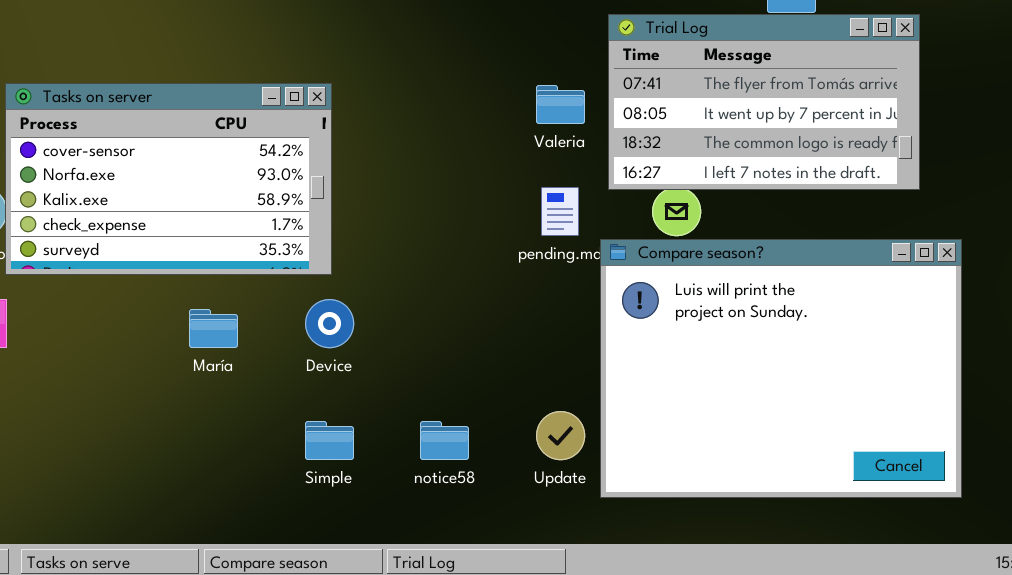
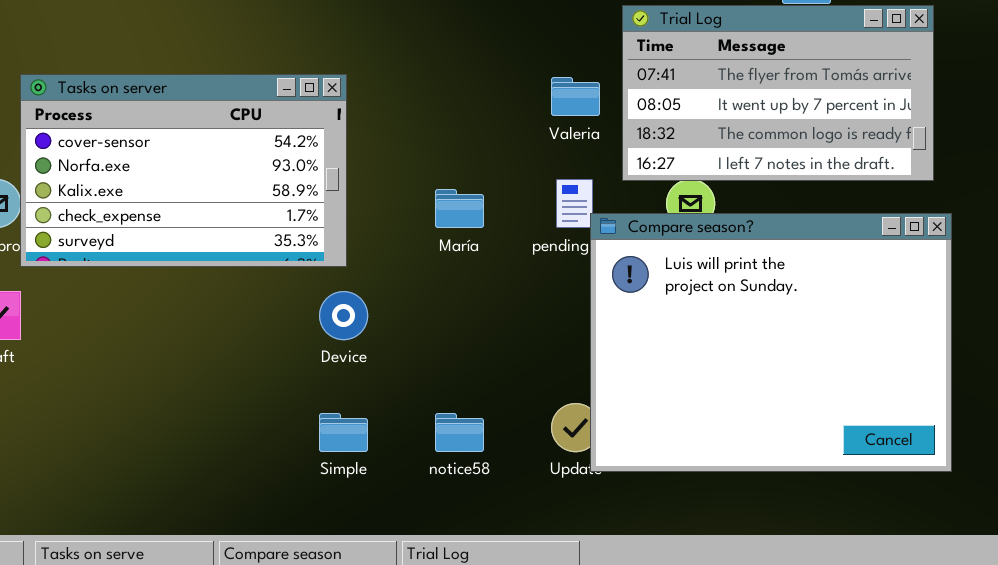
Compare season?: [600,239,962,498] -> [590,213,952,472], moved
María: [189,309,238,348] -> [435,189,484,228], moved

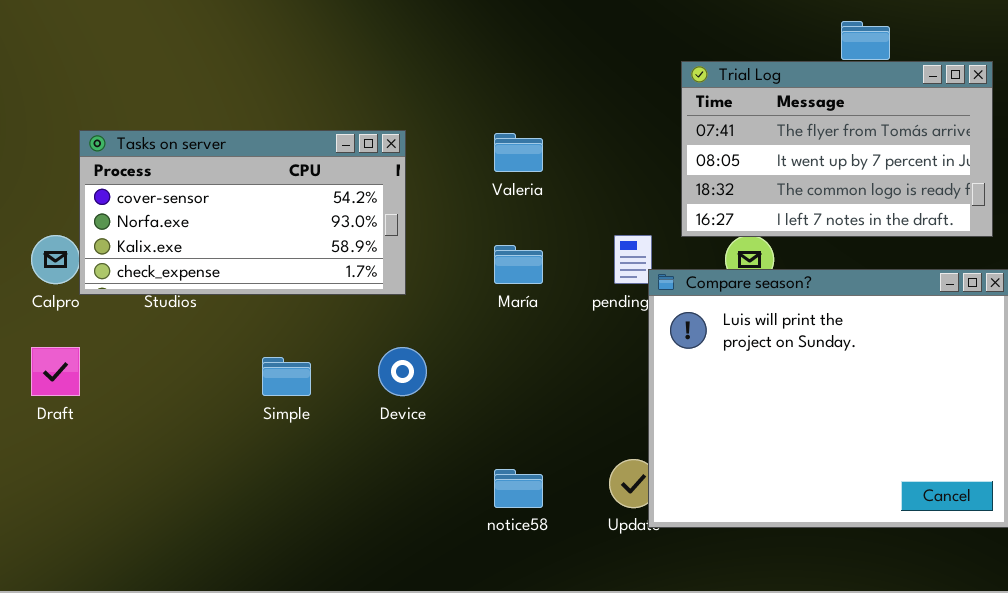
Tasks on server: [20,74,347,267] -> [79,130,406,295], resized
Valeria: [551,77,600,116] -> [494,133,543,172], moved
Simple: [319,413,368,452] -> [262,357,311,396], moved

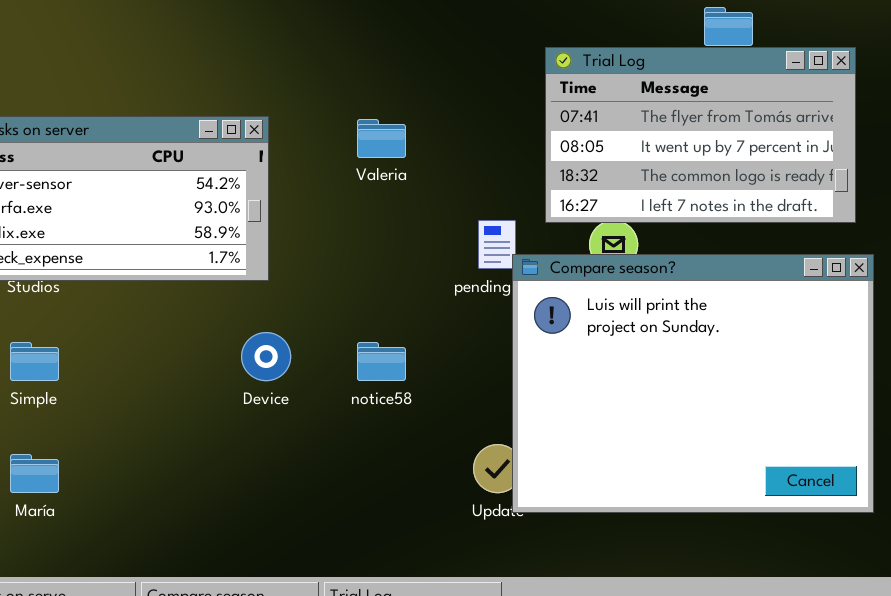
María: [494,245,543,284] -> [10,454,59,493], moved
Simple: [262,357,311,396] -> [10,342,59,381], moved
notice58: [494,469,543,508] -> [357,342,406,381], moved

